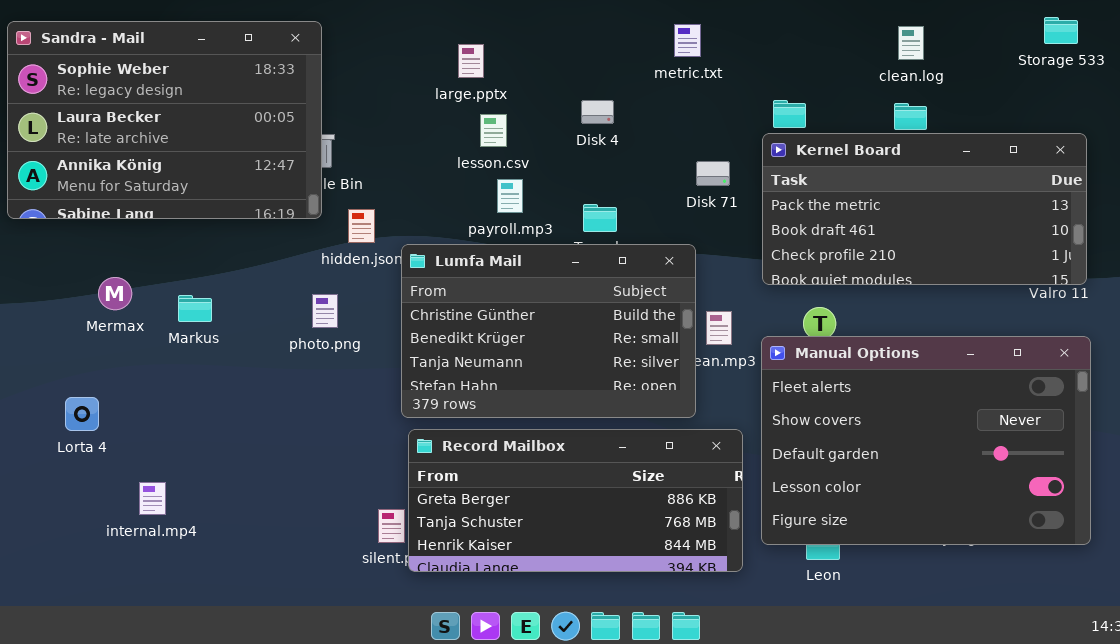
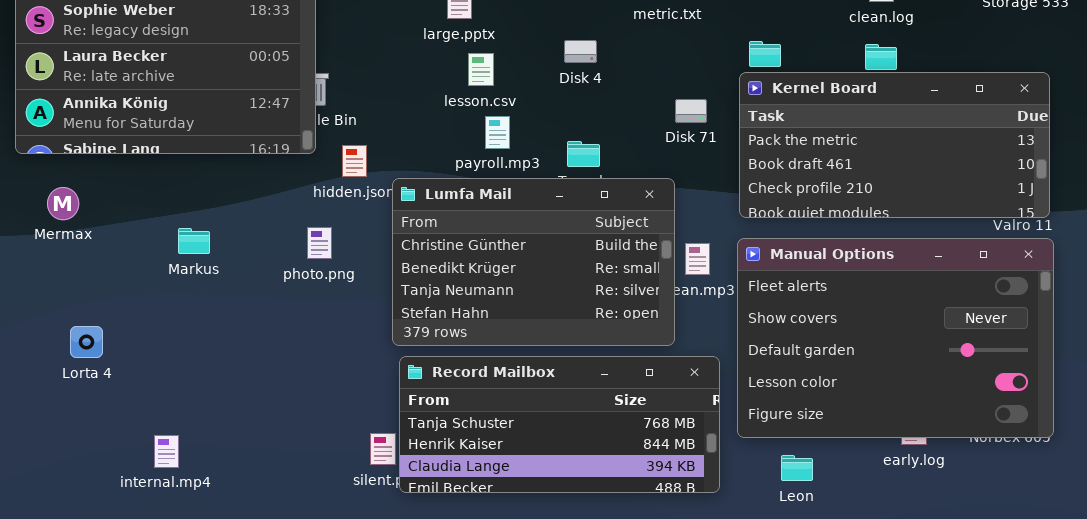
Mermax: [98,277,132,310] -> [47,187,79,220], moved
Manual Options: [761,336,1091,545] -> [737,238,1054,438], moved
Record Mailbox: [408,429,743,572] -> [399,356,720,493], scrolled down 1 row
internal.mp4: [139,482,166,515] -> [154,435,179,468], moved

